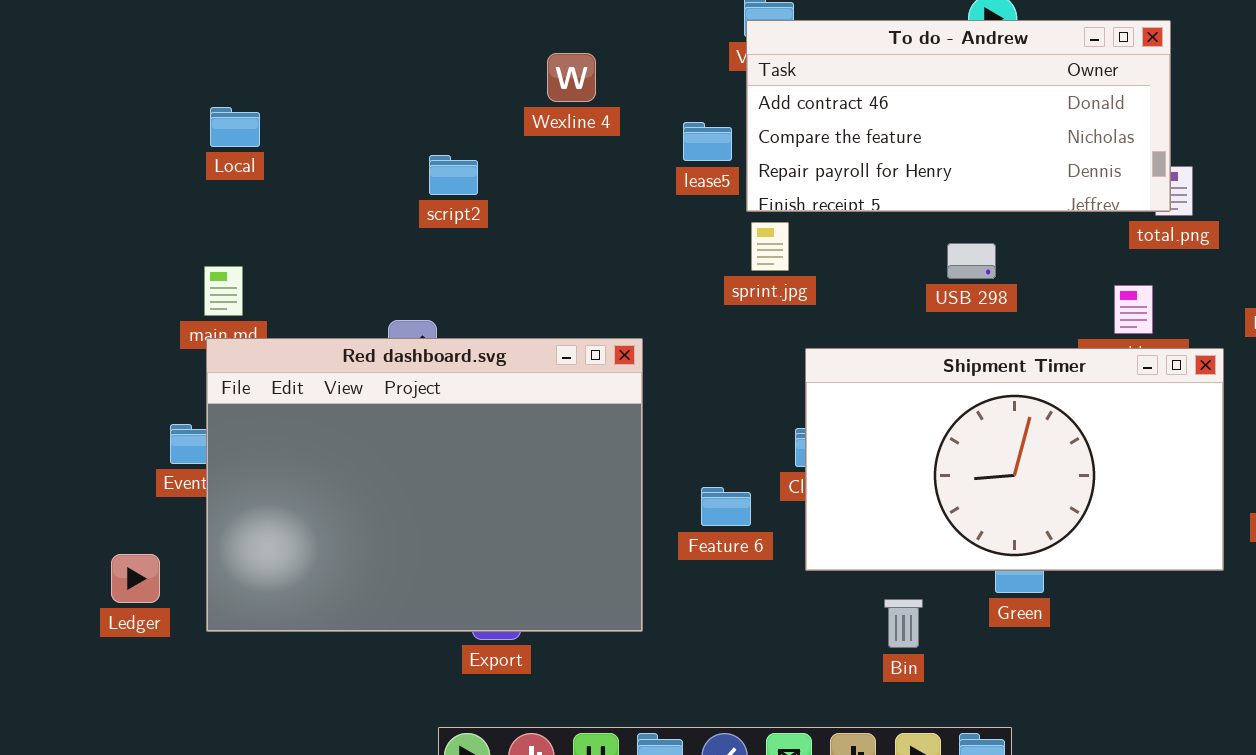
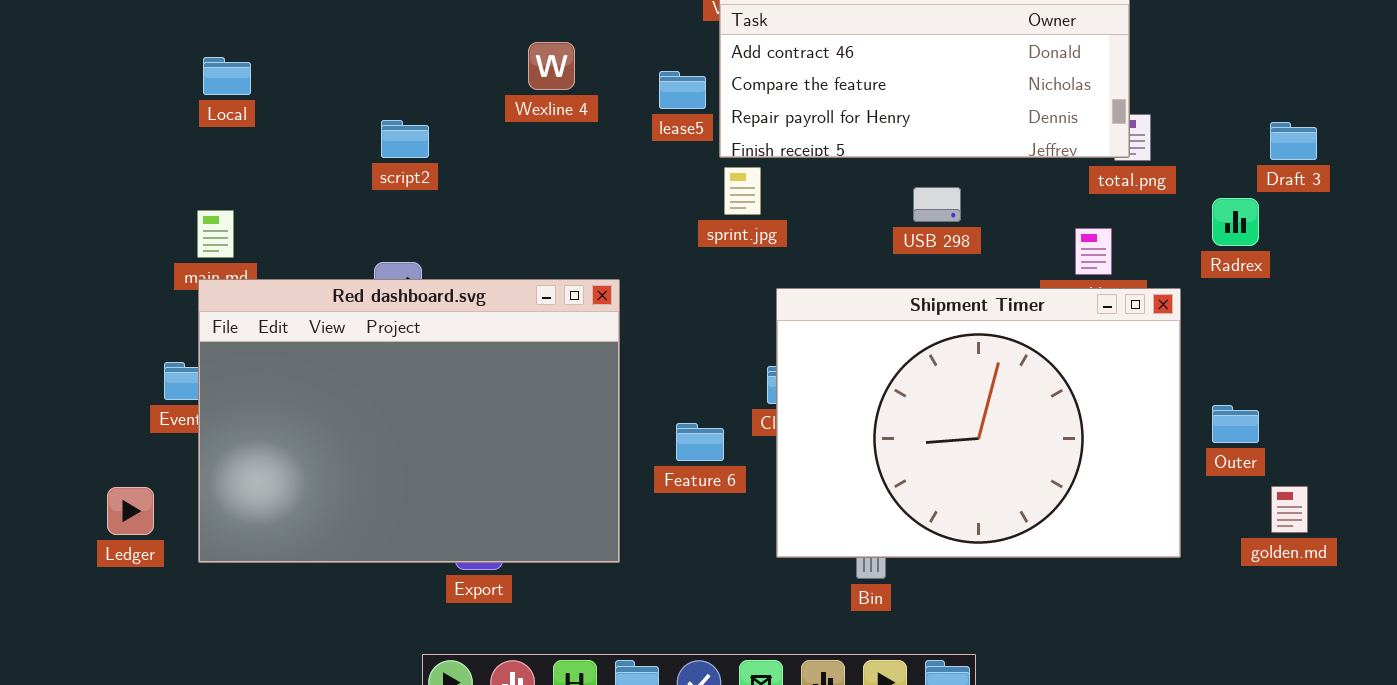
Wexline 4: [547,53,596,102] -> [528,42,575,90], moved
script2: [429,155,478,195] -> [381,120,429,158], moved
Shipment Timer: [805,348,1224,571] -> [776,288,1181,558], resized

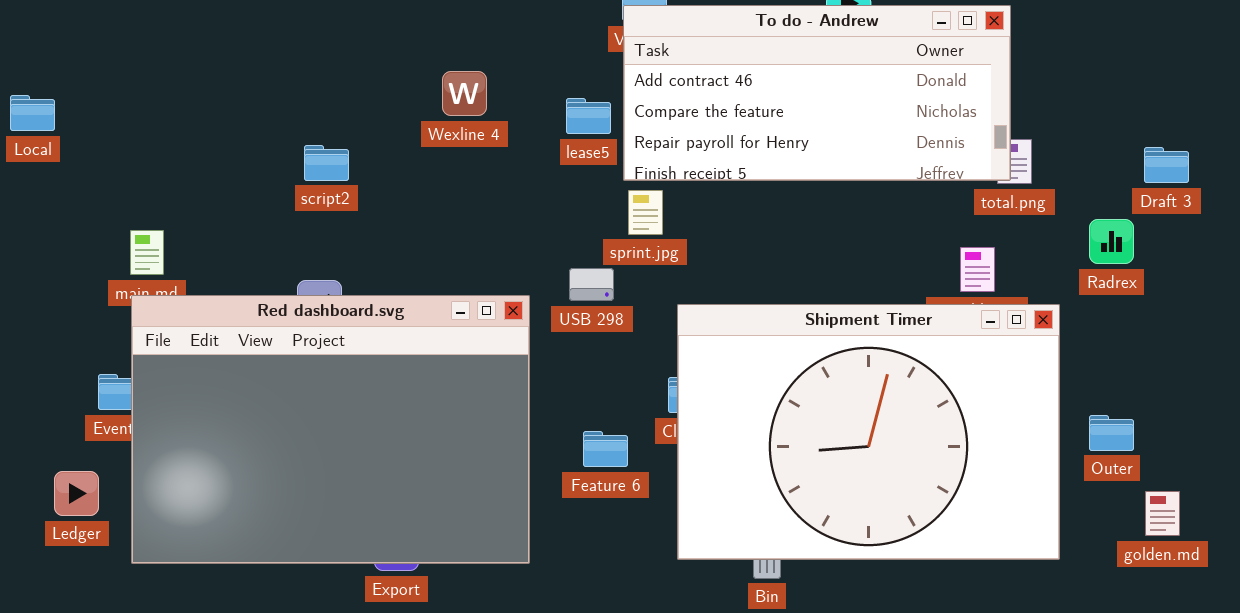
Local: [203,57,251,95] -> [10,95,55,131], moved
USB 298: [913,187,961,222] -> [569,268,614,301], moved
Ledger: [107,487,154,535] -> [54,471,99,516], moved

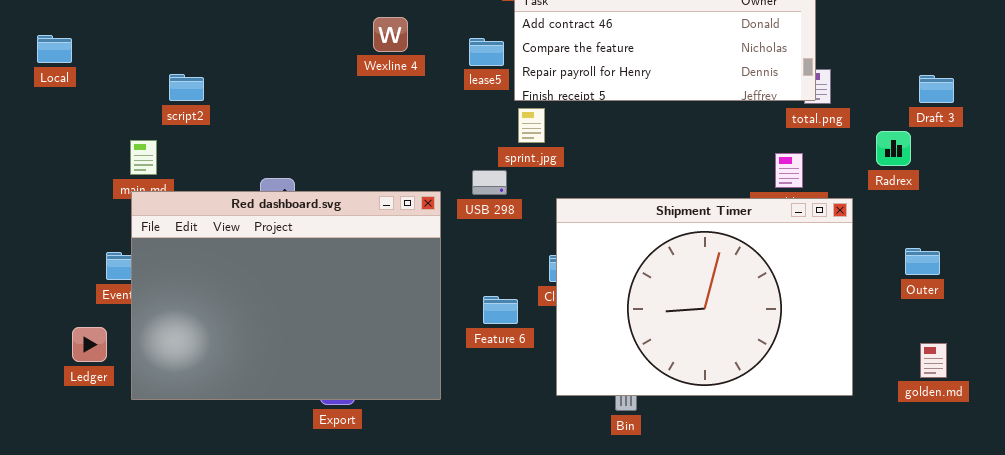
script2: [304,145,349,181] -> [169,74,204,101], moved
Outer: [1089,415,1134,451] -> [905,248,940,275], moved

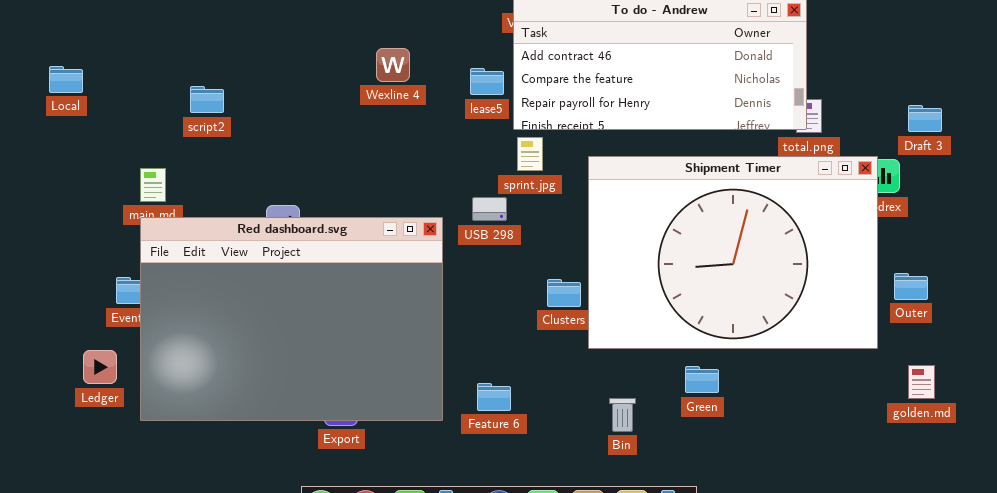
script2: [169,74,204,101] -> [190,86,224,113], moved
Shipment Timer: [556,198,853,396] -> [588,156,878,349], moved
Feature 6: [483,296,518,324] -> [477,383,511,411], moved

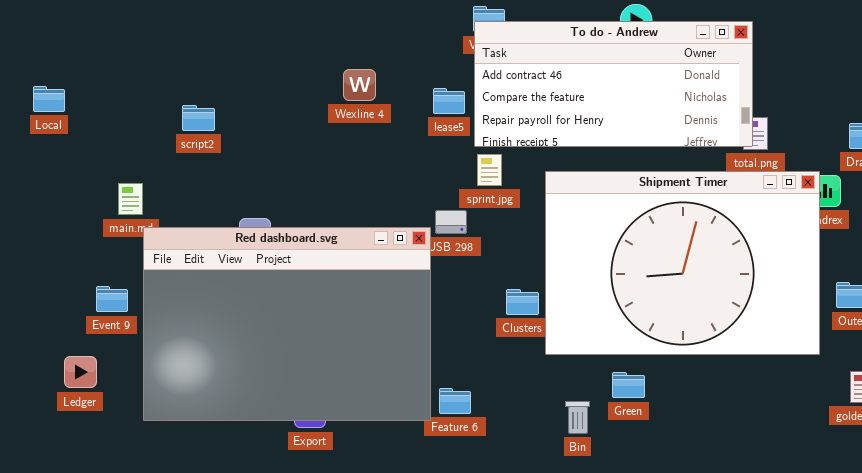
script2: [190,86,224,113] -> [182,105,215,131], moved
Red dashboard.svg: [140,217,443,421] -> [143,227,431,421], moved
Green: [685,366,719,393] -> [612,372,645,398], moved

